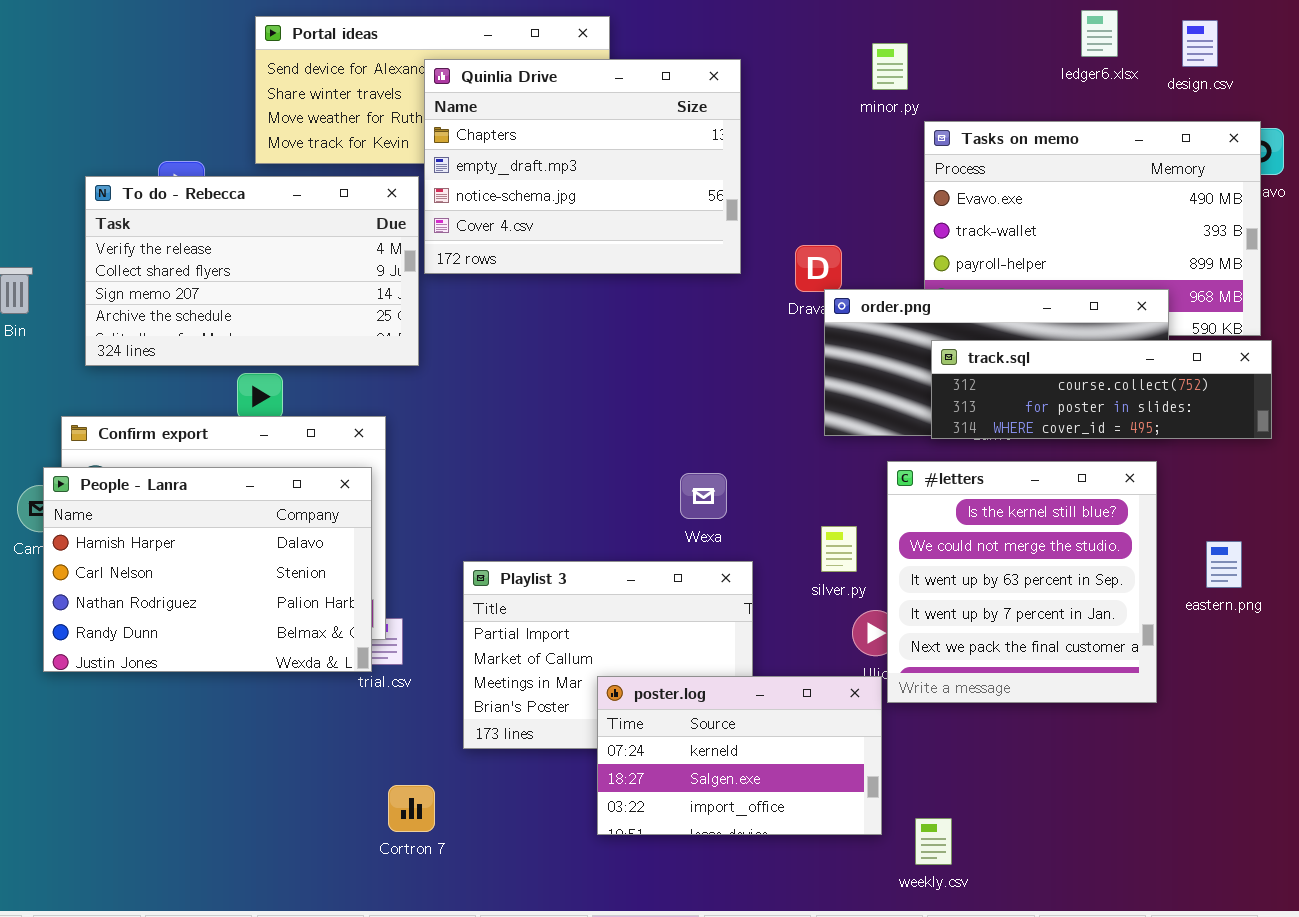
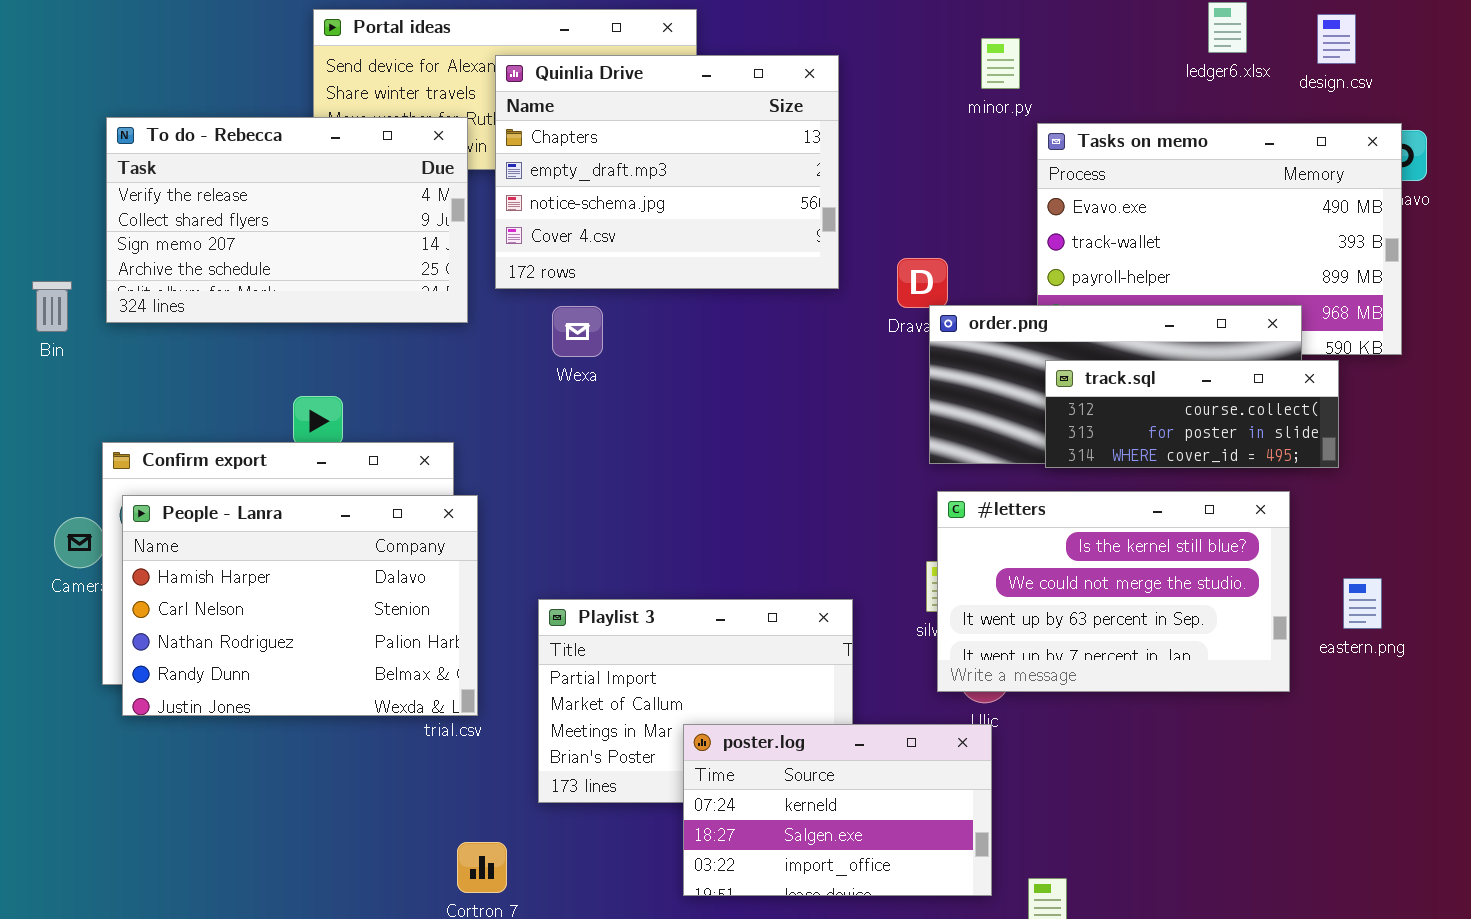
To do - Rebecca: [85,176,419,366] -> [106,117,468,323], moved
track.sql: [931,340,1272,439] -> [1045,360,1339,468], resized
#letters: [887,461,1157,703] -> [937,491,1290,692], resized
People - Lanra: [43,467,372,672] -> [122,495,478,716], moved
Wexa: [680,473,727,519] -> [552,306,603,357], moved

